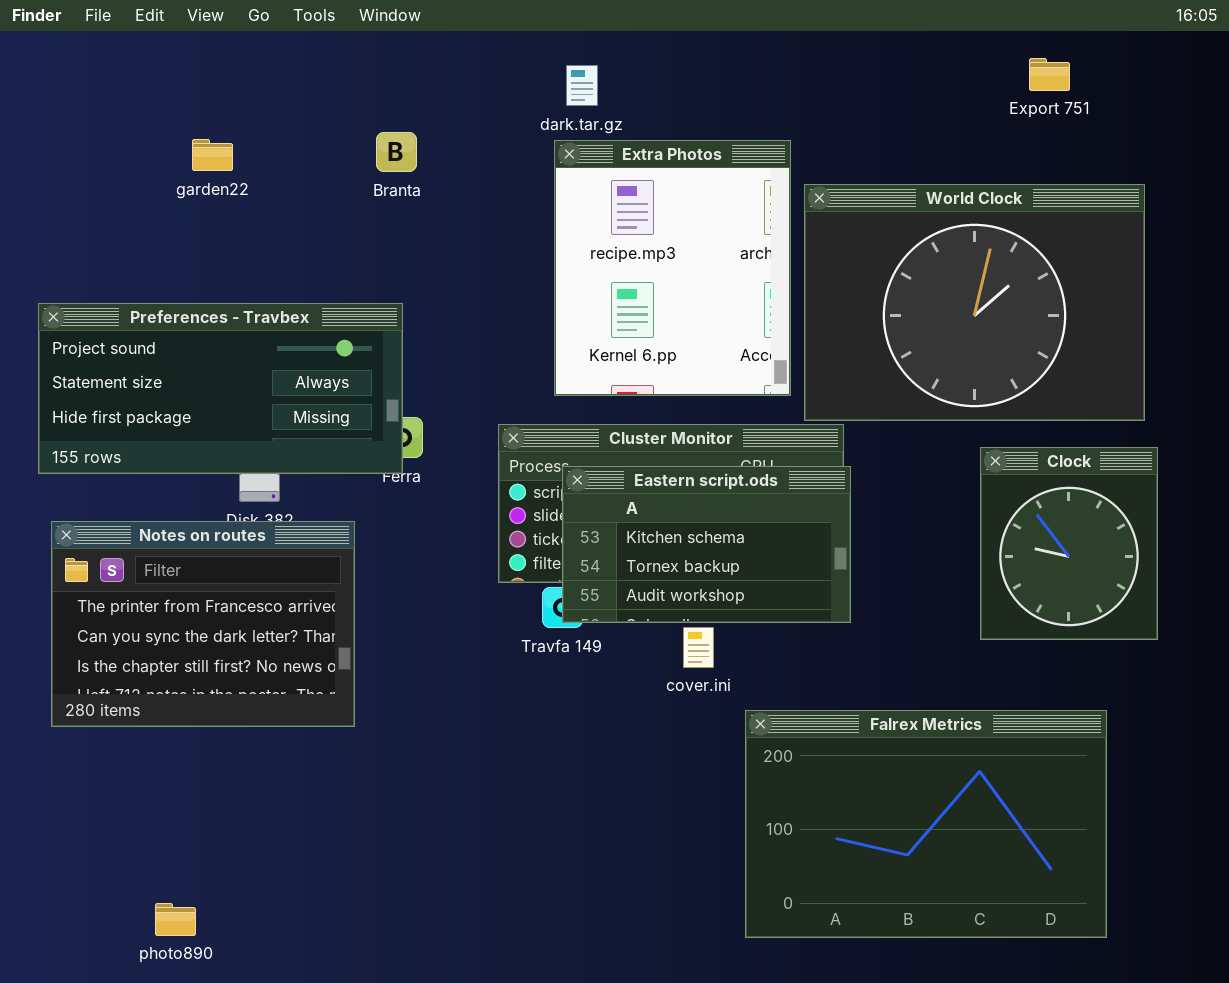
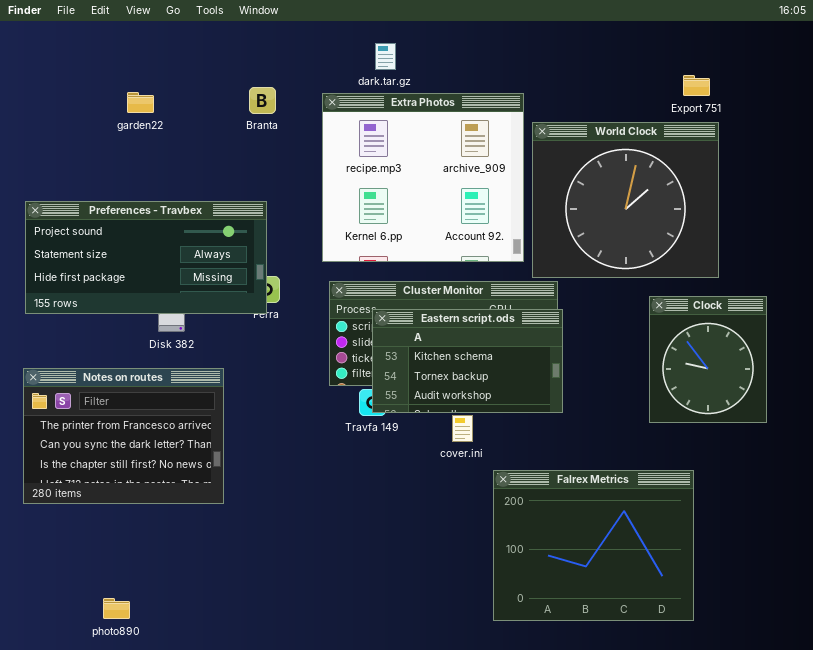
Export 751: [1029,58,1070,91] -> [683,75,710,96], moved
Extra Photos: [554,140,791,396] -> [322,93,524,262], resized
World Clock: [804,184,1145,421] -> [532,122,719,278], resized
Notes on routes: [51,521,355,727] -> [23,368,224,504], moved
Falrex Metrics: [745,710,1107,938] -> [493,470,694,621], resized

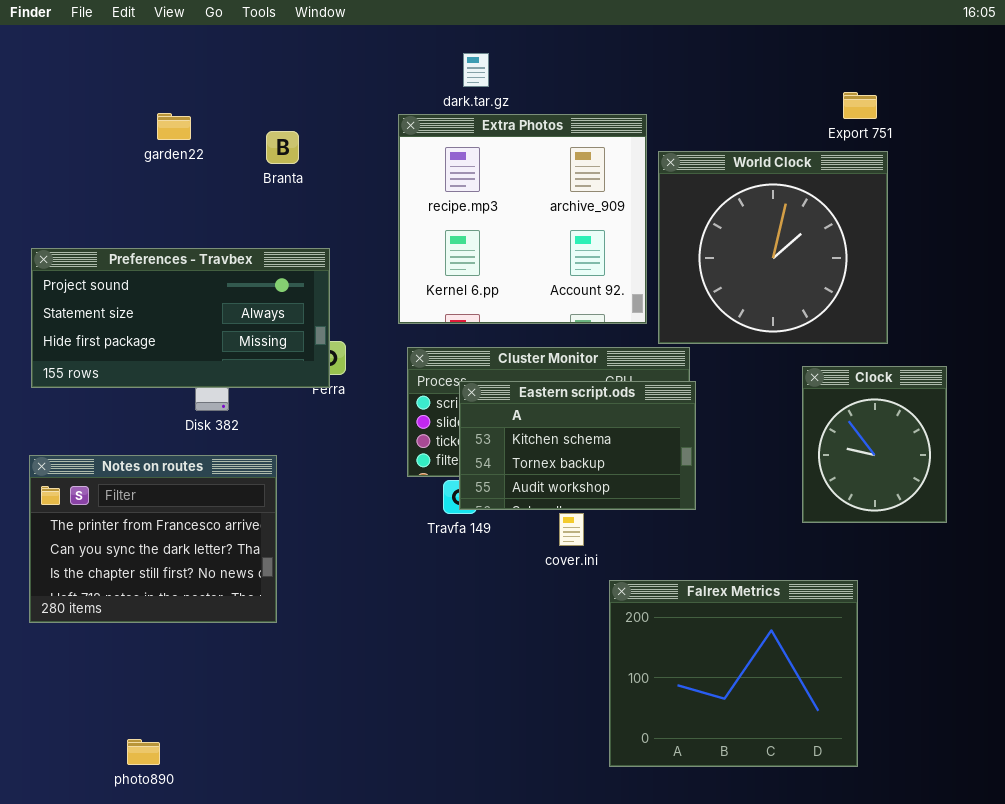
Branta: [249,87,276,114] -> [266,131,299,164], moved

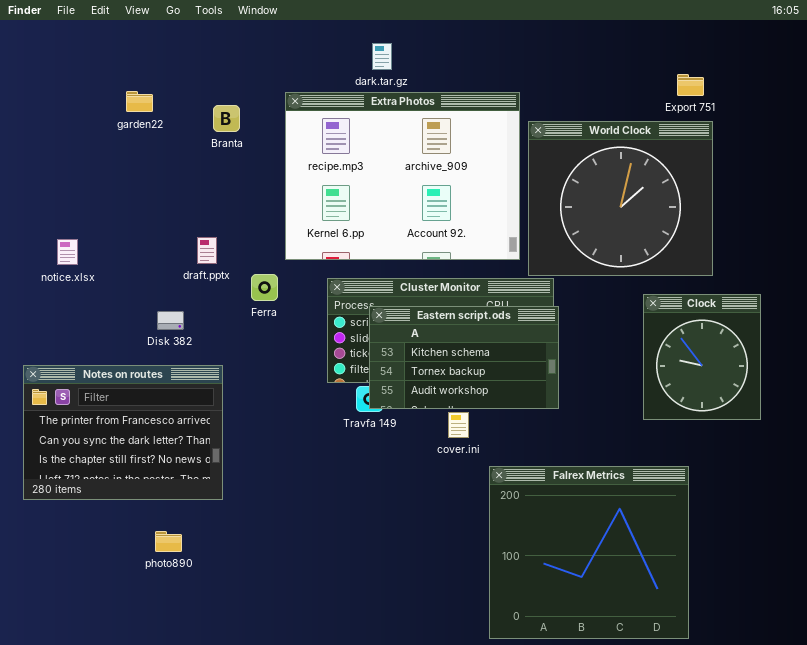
Extra Photos: [398,114,647,324] -> [285,92,520,260], resized
Preferences - Travbex: [31,248,330,388] -> none, closed
Falrex Metrics: [609,580,858,767] -> [489,466,689,639], resized
photo890: [127,739,160,765] -> [155,531,182,552], moved

